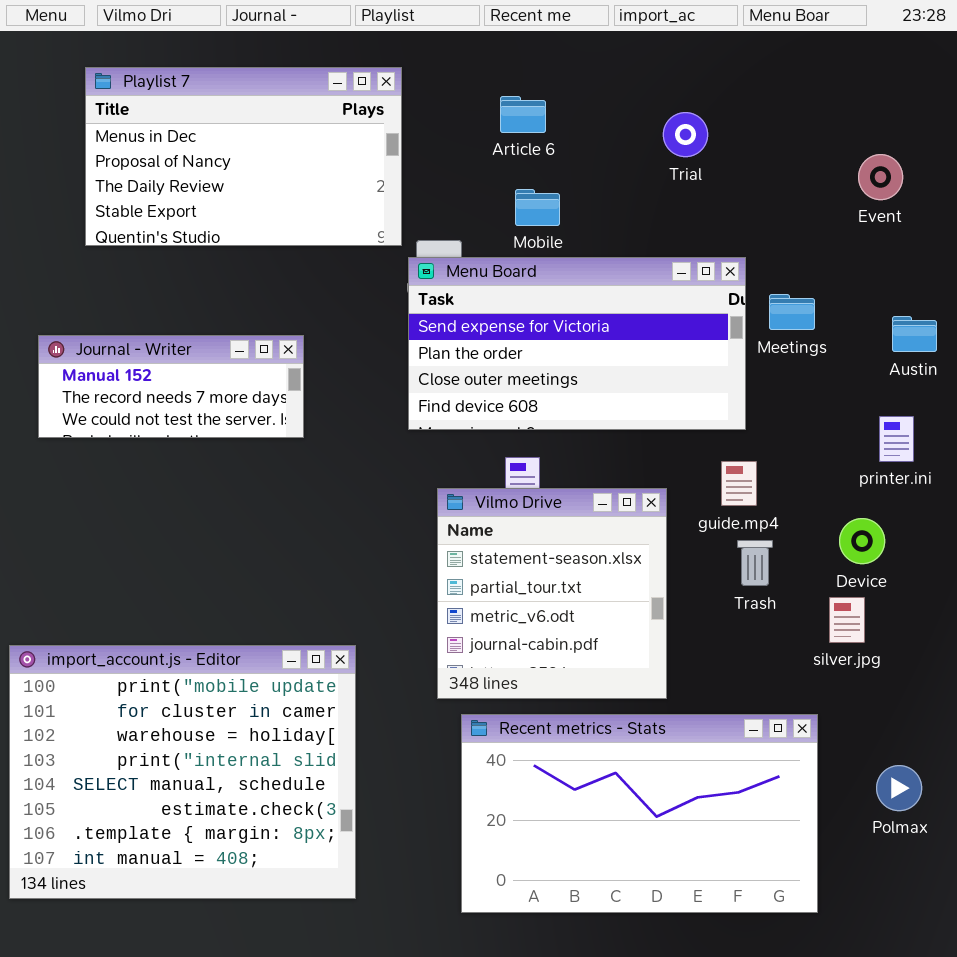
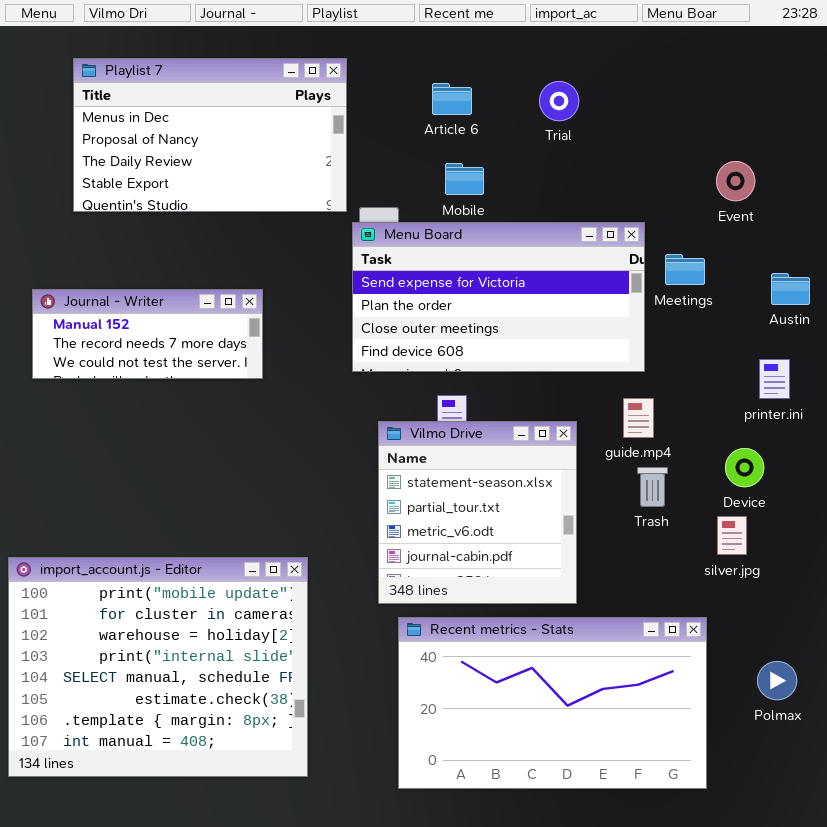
Trial: [663,112,708,157] -> [539,81,579,121], moved
Event: [858,154,903,200] -> [716,161,755,201], moved

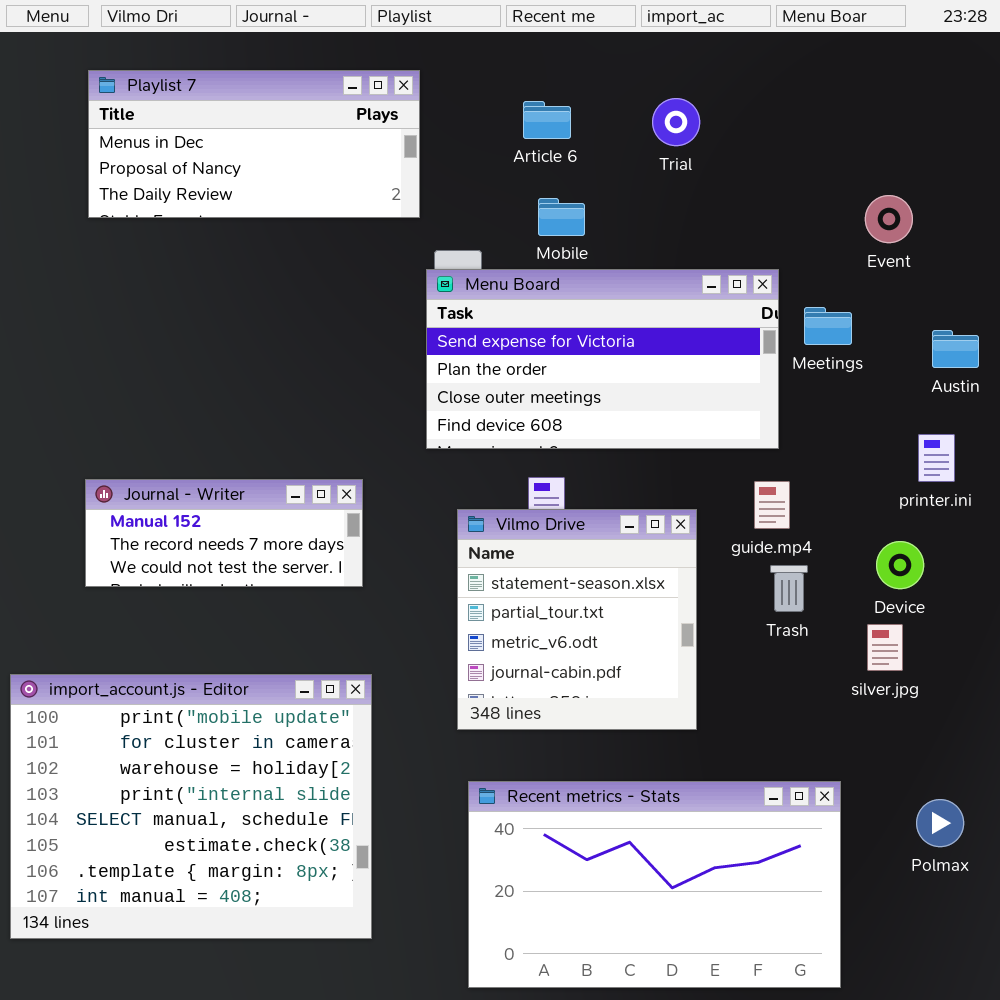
Playlist 7: [73,58,347,212] -> [88,70,420,218], resized
Journal - Writer: [32,289,263,379] -> [85,479,363,587], moved
Recent metrics - Stats: [398,617,707,789] -> [468,781,841,988], moved

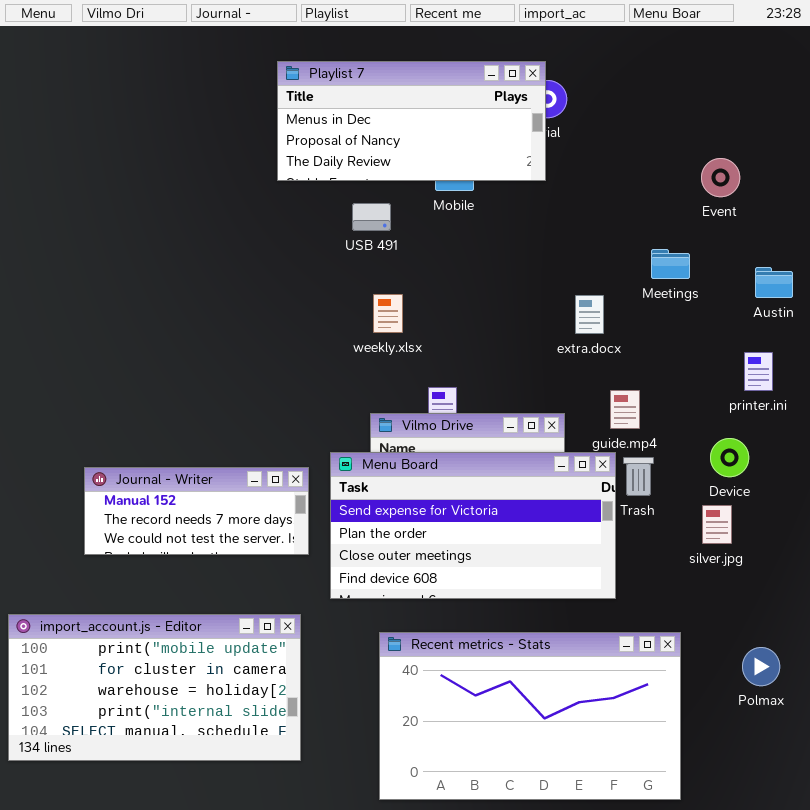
Playlist 7: [88,70,420,218] -> [277,61,546,181], moved
Menu Board: [426,269,779,449] -> [330,452,616,599], moved
Journal - Writer: [85,479,363,587] -> [84,467,309,555], moved
import_account.js - Editor: [10,674,372,939] -> [8,614,301,761], resized

